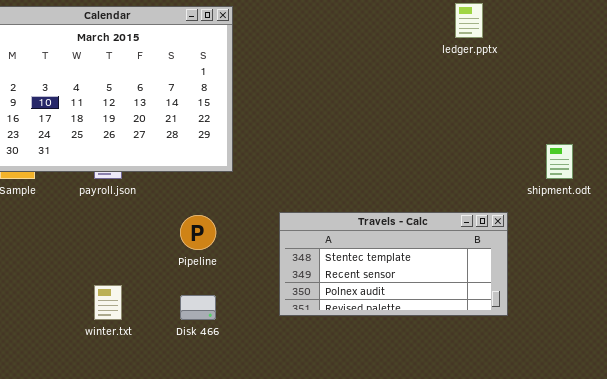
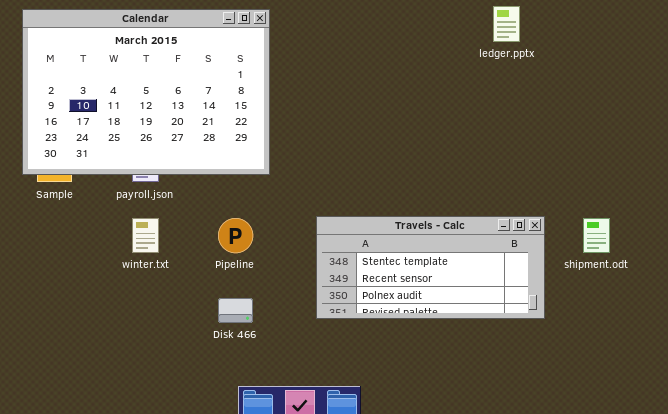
shipment.odt: [546,144,573,179] -> [583,218,610,253], moved
winter.txt: [94,285,122,320] -> [132,218,159,253], moved

